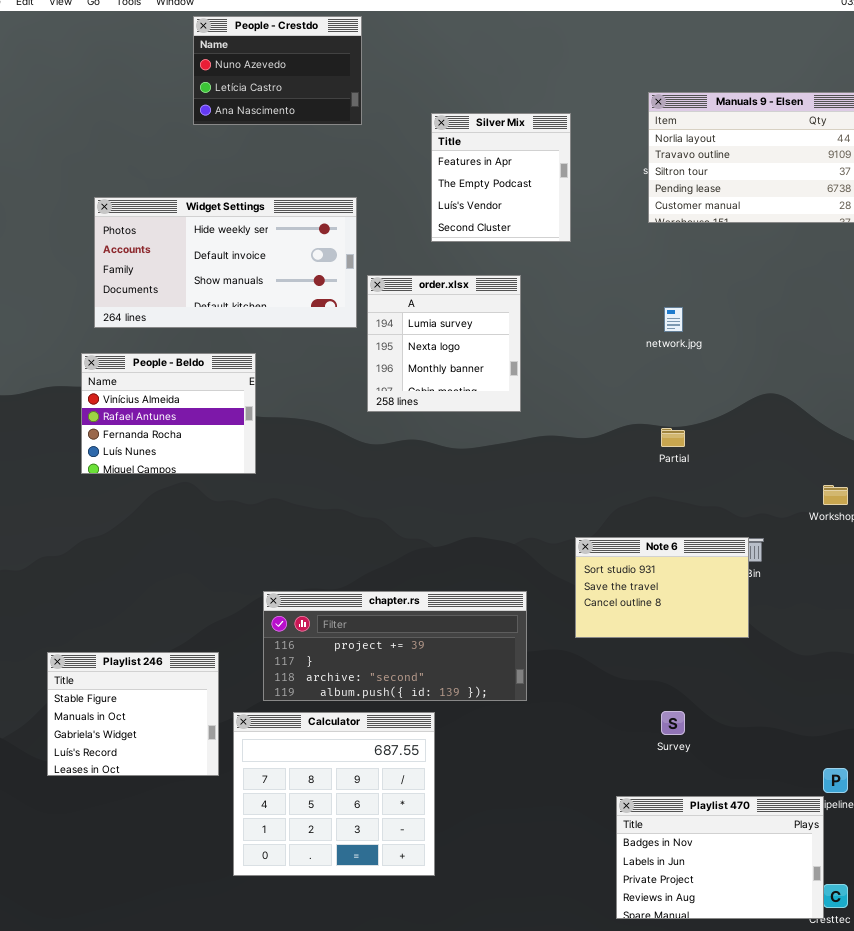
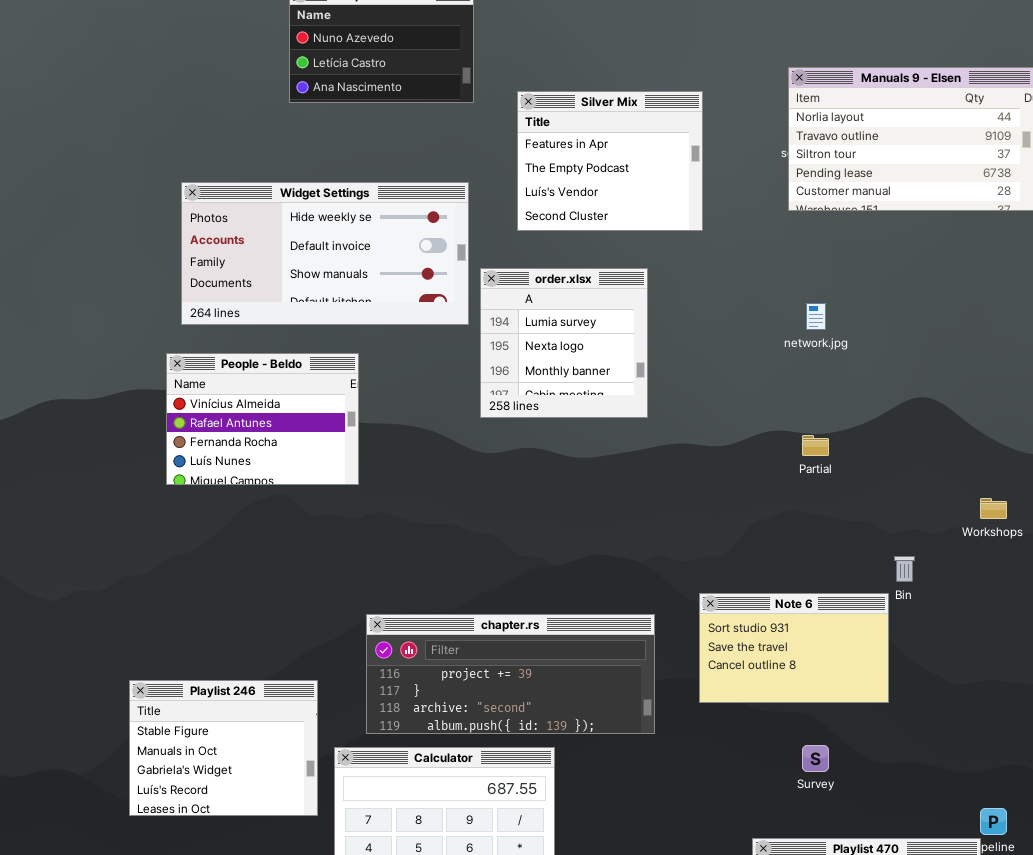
Silver Mix: [431,113,571,242] -> [517,91,703,231], resized
Note 6: [575,537,749,638] -> [699,593,889,703], moved

